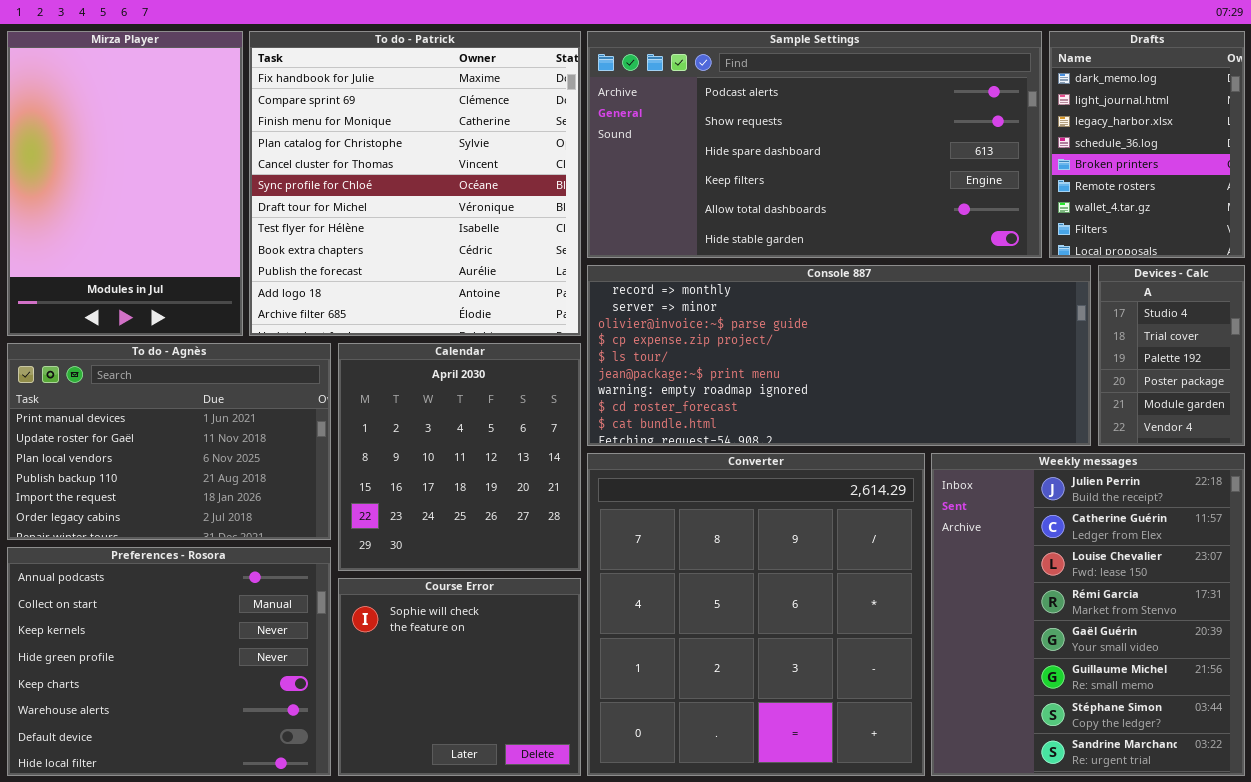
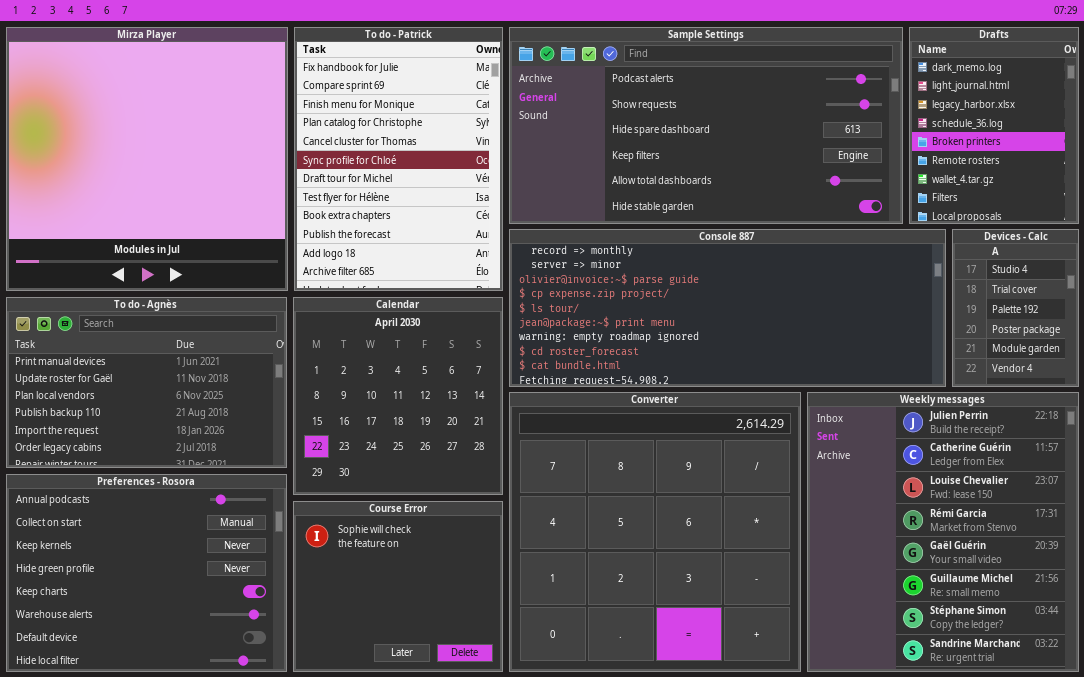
Mirza Player: [7,31,243,336] -> [6,27,288,291], resized
To do - Patrick: [249,31,581,336] -> [294,27,503,291], resized

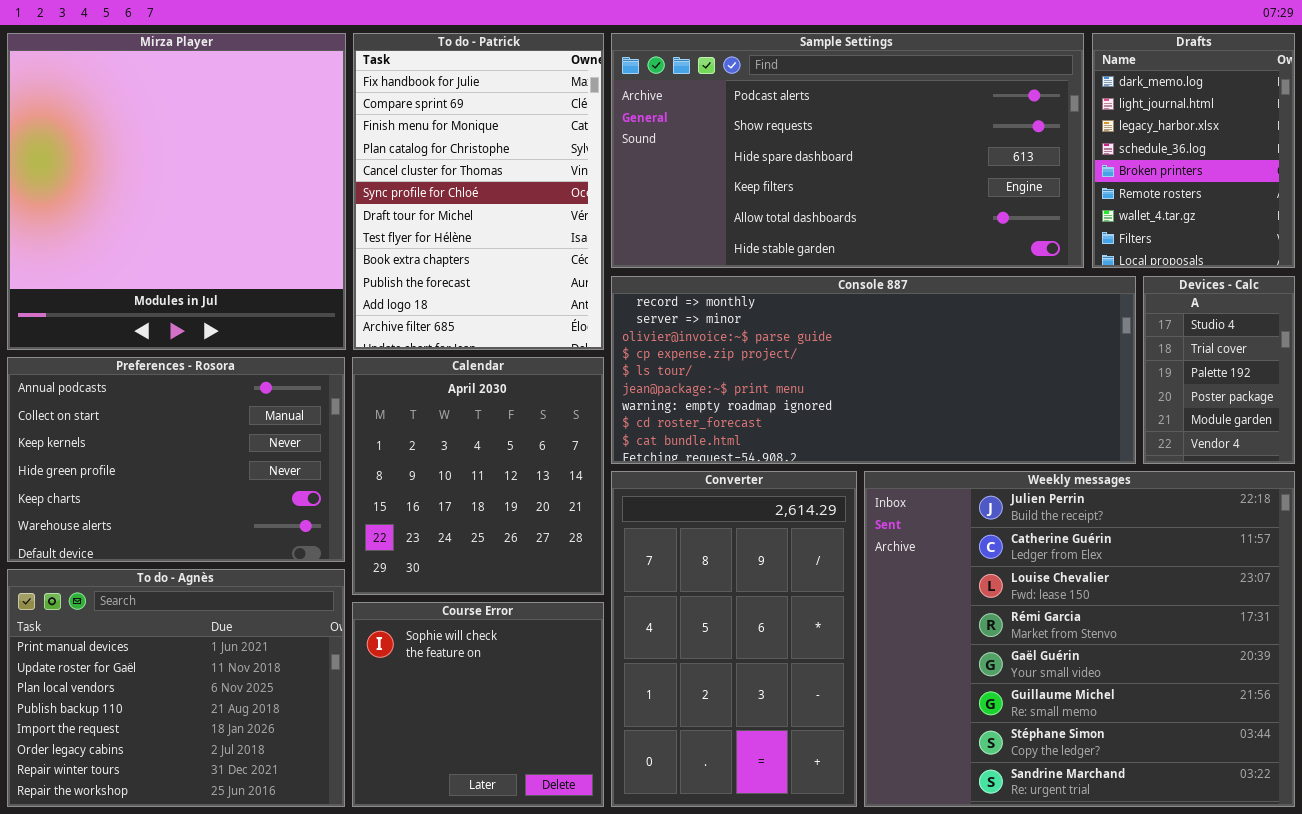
To do - Agnès: [6,297,287,468] -> [7,569,345,807], moved, resized
Converter: [509,392,801,672] -> [611,471,857,807], resized
Weekly messages: [807,392,1079,672] -> [864,471,1295,807], resized
Preferences - Rosora: [6,474,287,672] -> [7,357,345,562], moved, resized

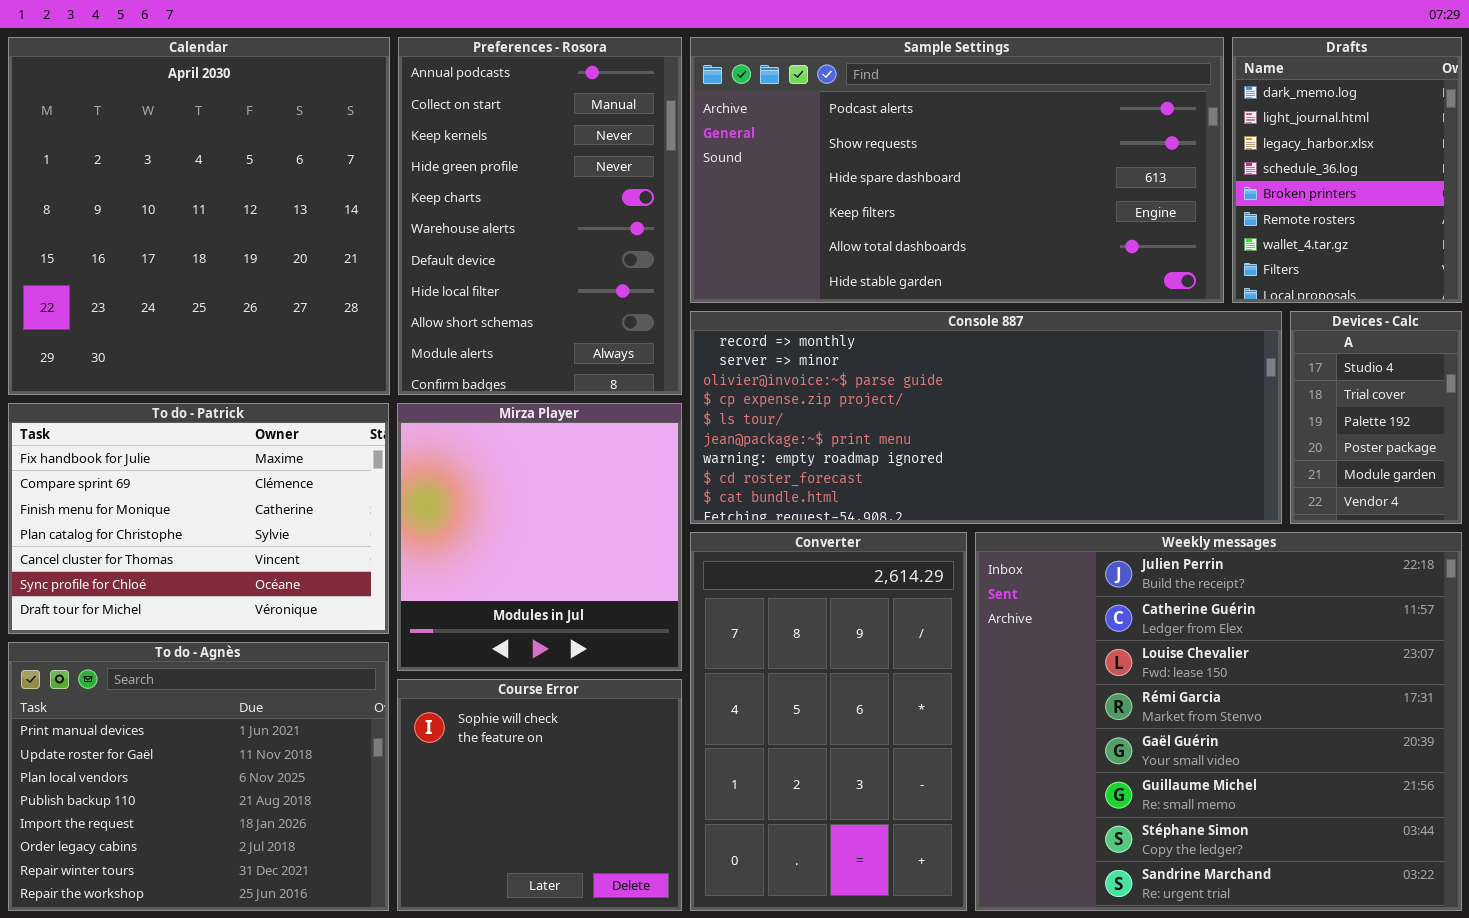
Mirza Player: [7,33,346,350] -> [397,403,682,671], moved, resized
To do - Patrick: [353,33,604,350] -> [8,403,389,634], moved, resized
Preferences - Rosora: [7,357,345,562] -> [398,37,682,395], moved, resized
Calendar: [352,357,604,595] -> [8,37,390,395], moved, resized

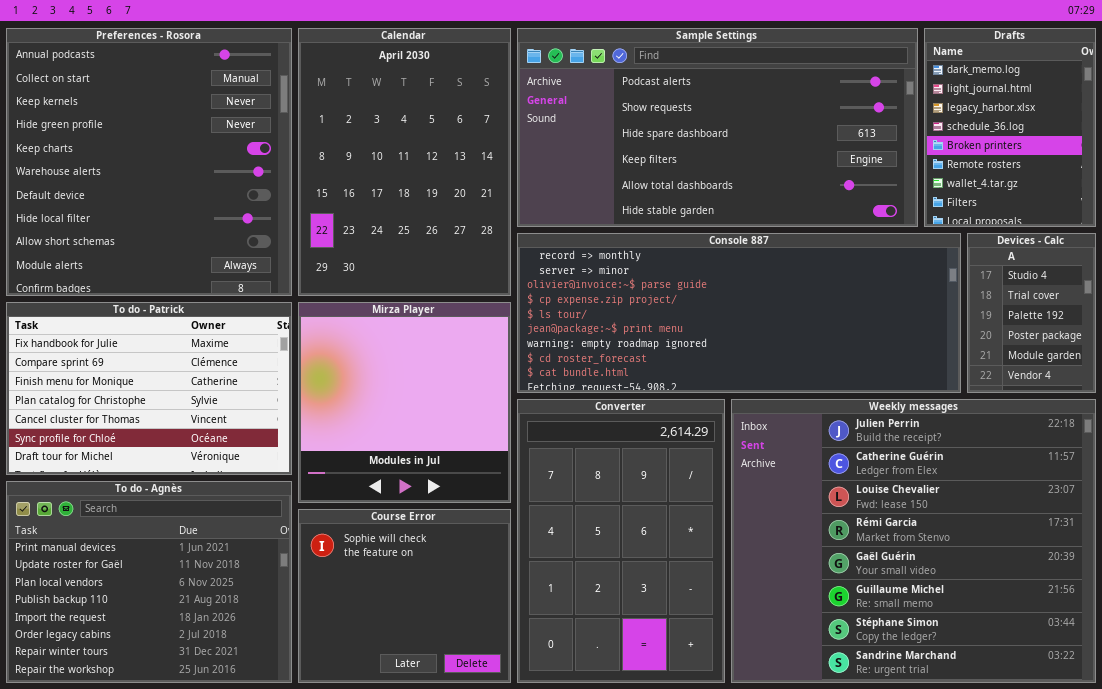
Calendar: [8,37,390,395] -> [298,28,511,296], moved, resized
Preferences - Rosora: [398,37,682,395] -> [6,28,292,296], moved, resized

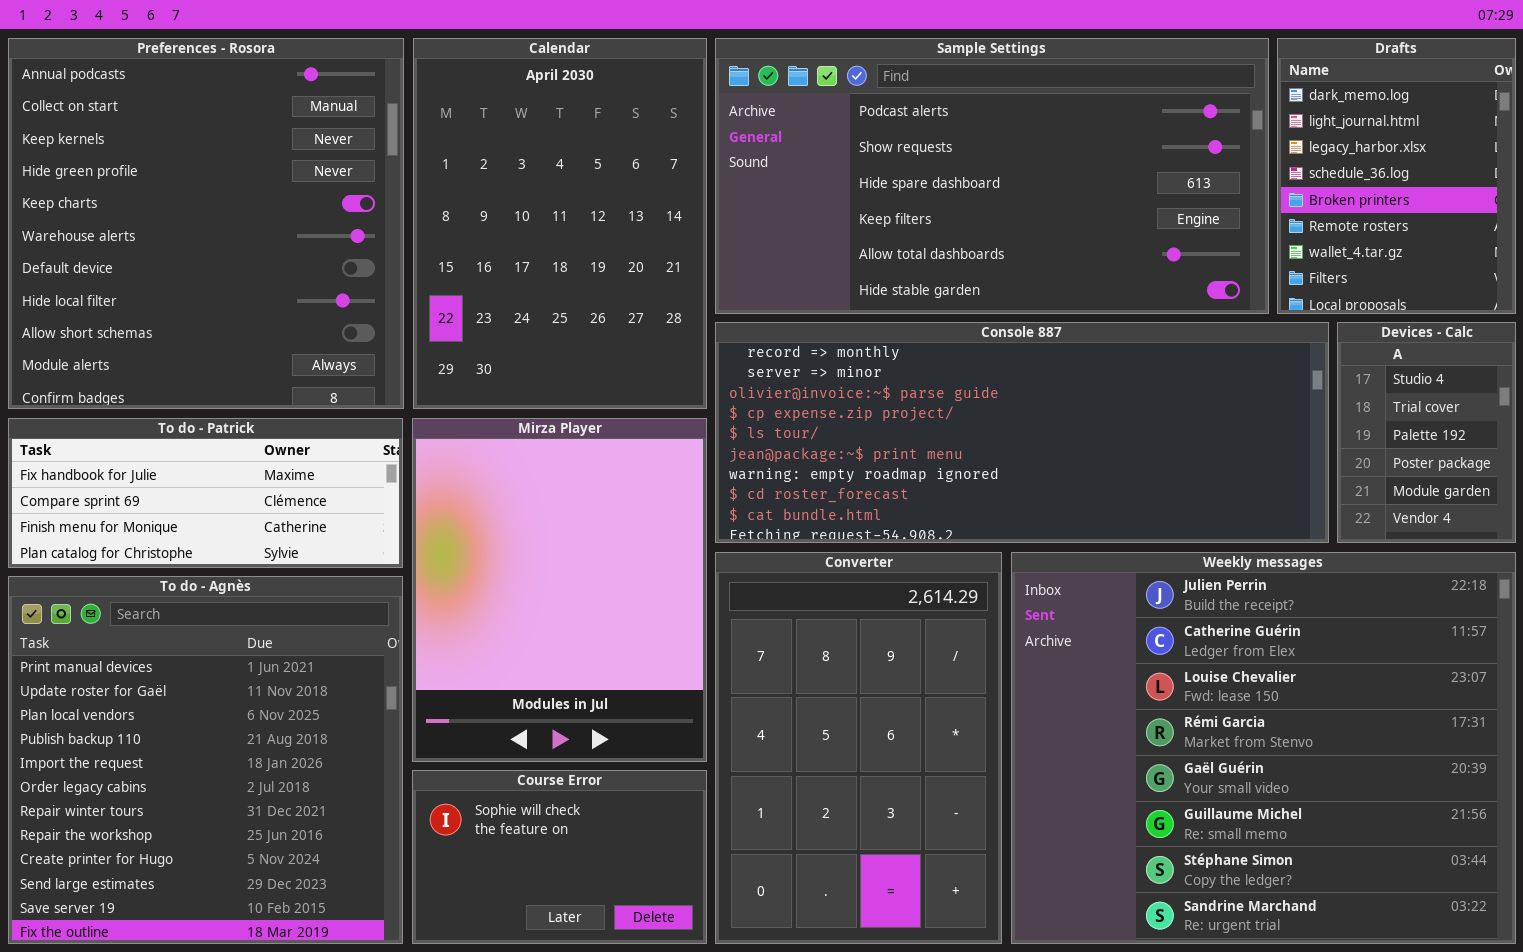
To do - Patrick: [6,302,292,475] -> [8,418,403,568], resized
Mirza Player: [298,302,511,503] -> [412,418,707,762], resized
To do - Agnès: [6,481,292,683] -> [8,576,403,944], resized
Course Error: [298,509,511,683] -> [412,770,707,944], resized

